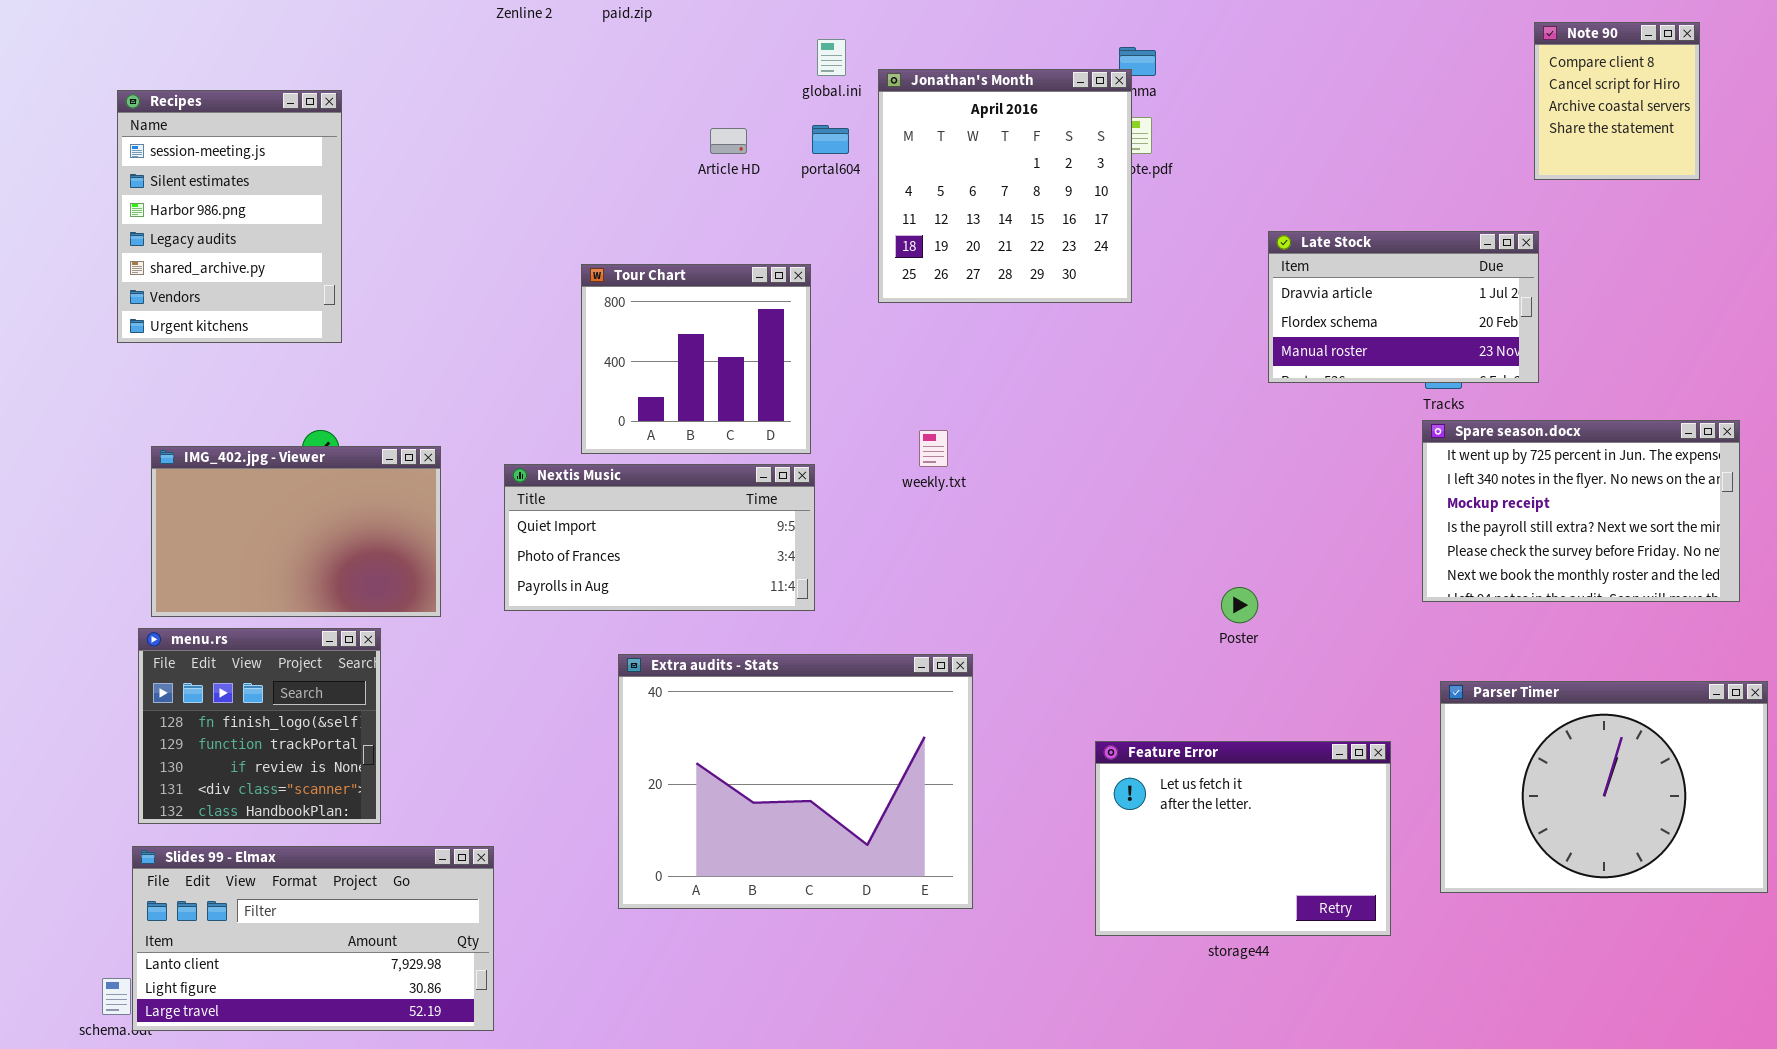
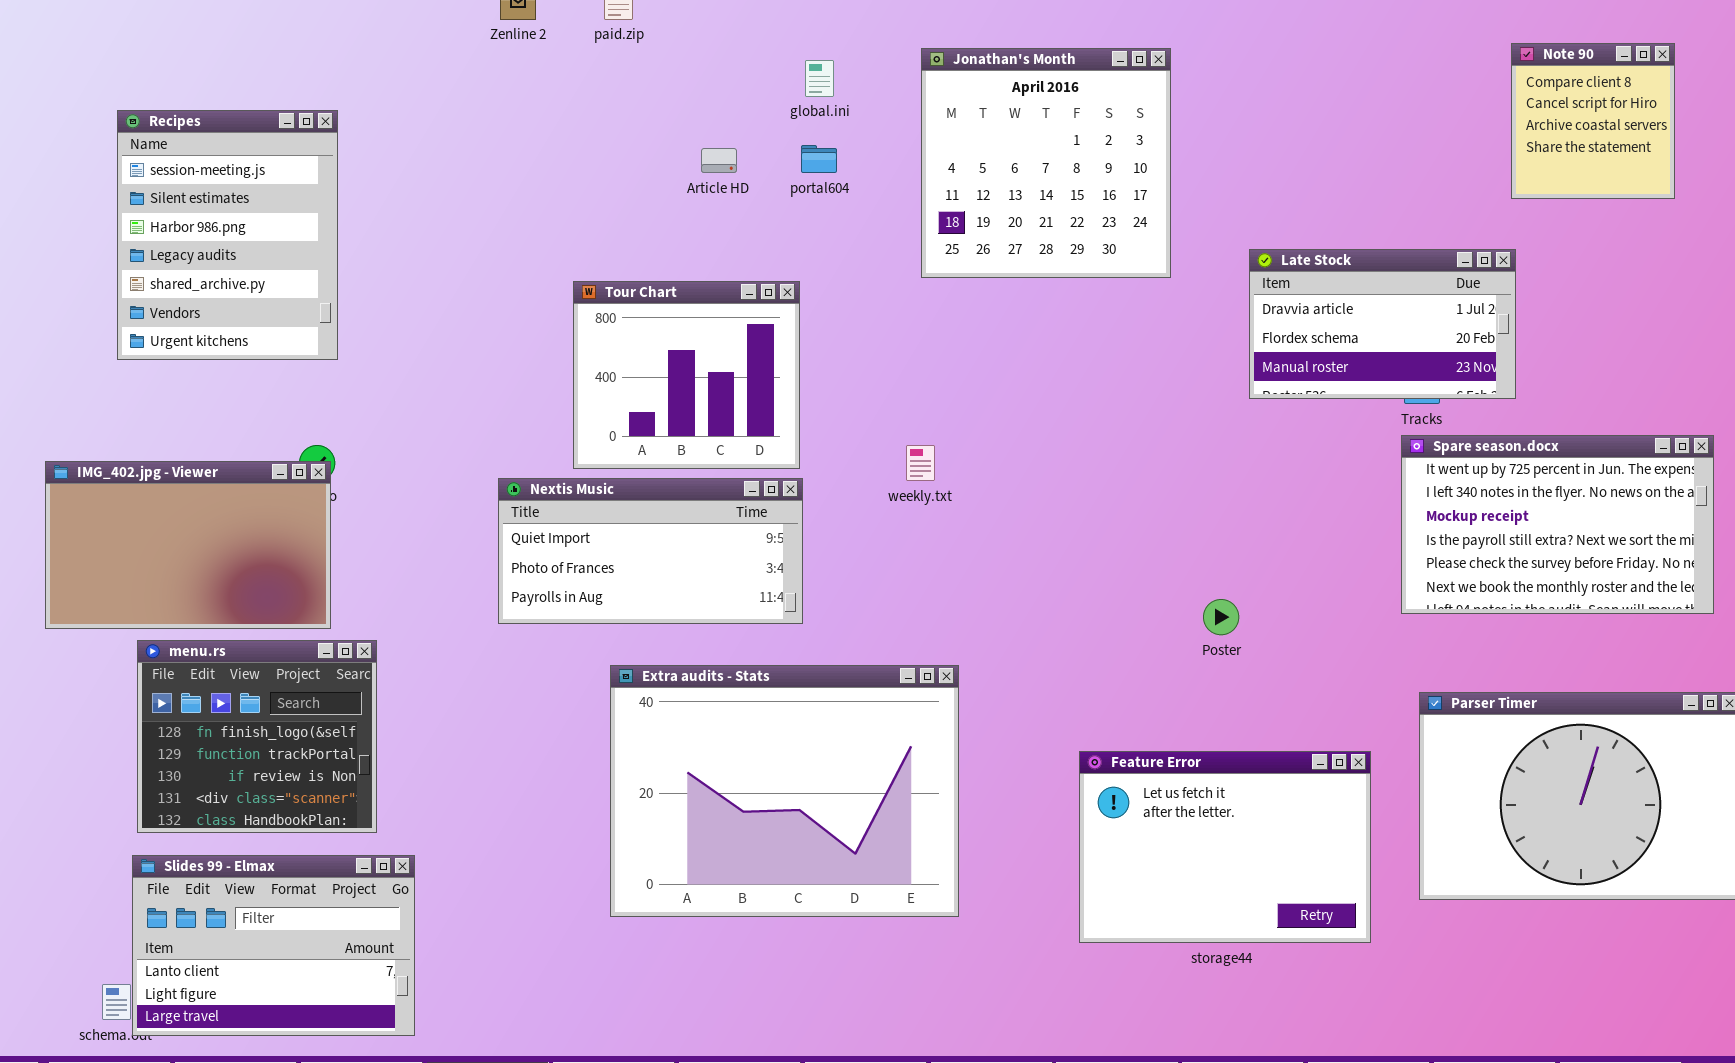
Jonathan's Month: [878,69,1132,303] -> [921,48,1171,278], moved
IMG_402.jpg - Viewer: [151,446,441,617] -> [45,461,331,629], moved
Slides 99 - Elmax: [132,846,494,1031] -> [132,855,415,1036], resized

